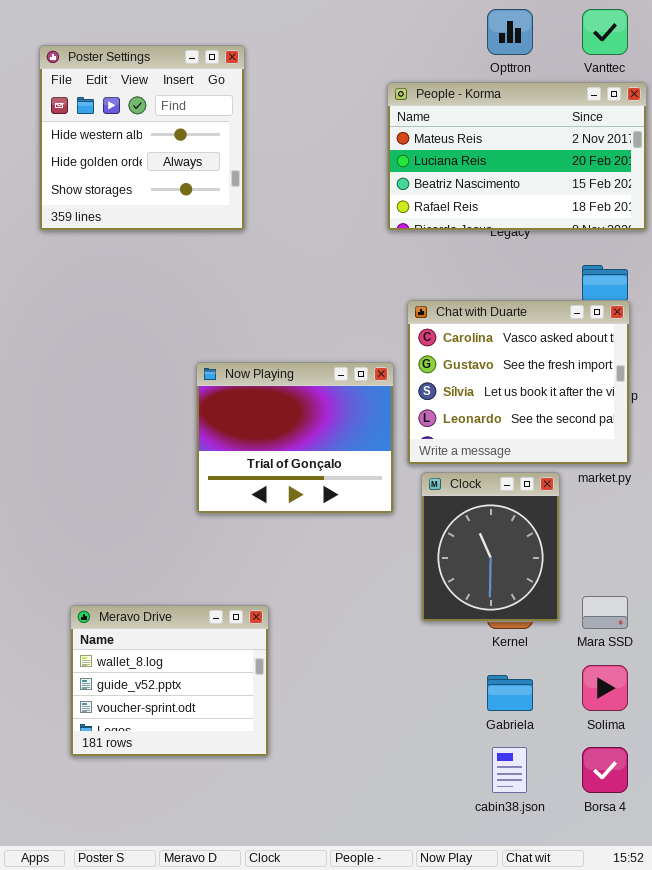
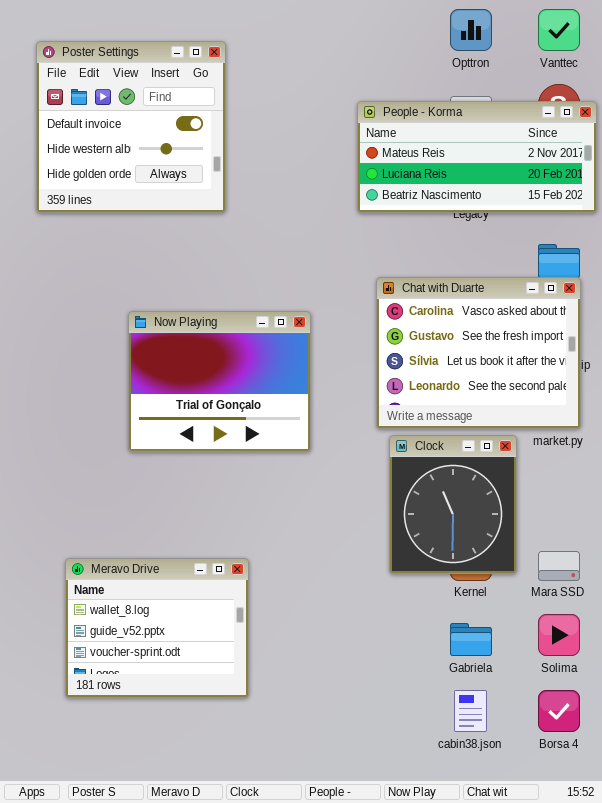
Poster Settings: [39,45,245,231] -> [36,41,226,213], scrolled up 1 row
People - Korma: [387,82,647,231] -> [357,101,597,213], resized
Now Playing: [196,362,394,514] -> [128,311,311,452], moved

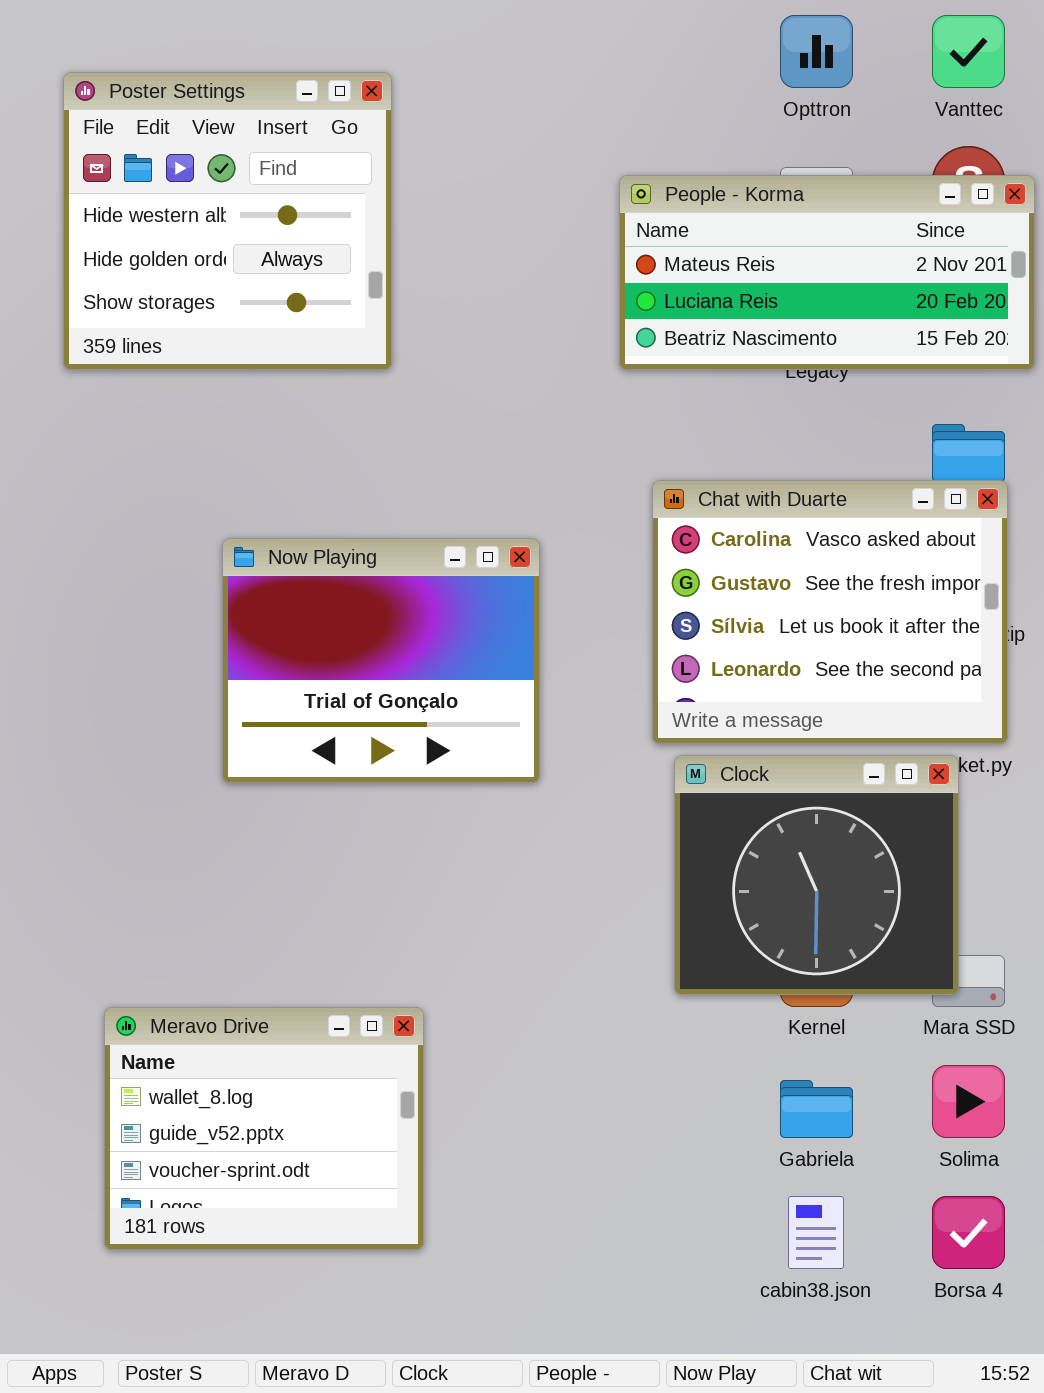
Poster Settings: [36,41,226,213] -> [63,72,392,370], scrolled down 1 row
Clock: [389,435,517,574] -> [674,755,959,995], resized
Meravo Drive: [65,558,249,698] -> [104,1007,424,1250], moved

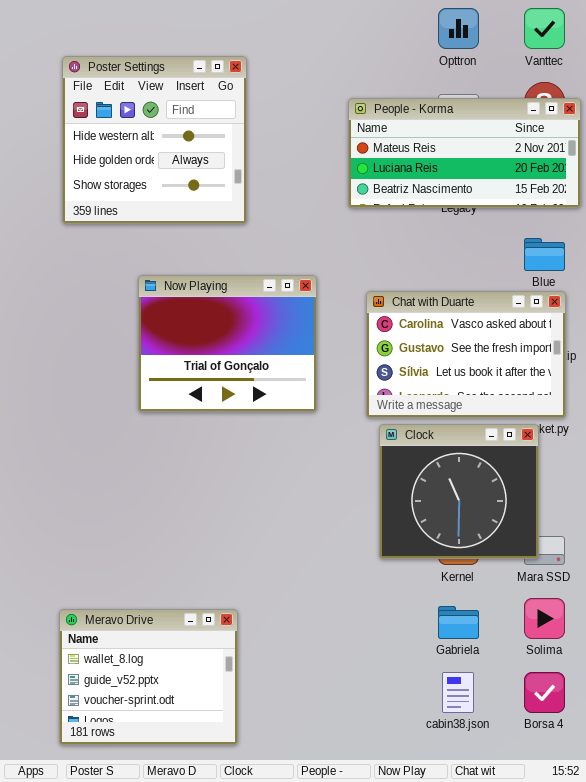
Poster Settings: [63,72,392,370] -> [62,56,247,224], moved
Chat with Duarte: [652,480,1008,744] -> [366,291,566,418], resized
Now Playing: [222,538,540,783] -> [138,275,317,412], moved
Meravo Drive: [104,1007,424,1250] -> [59,609,238,745], moved

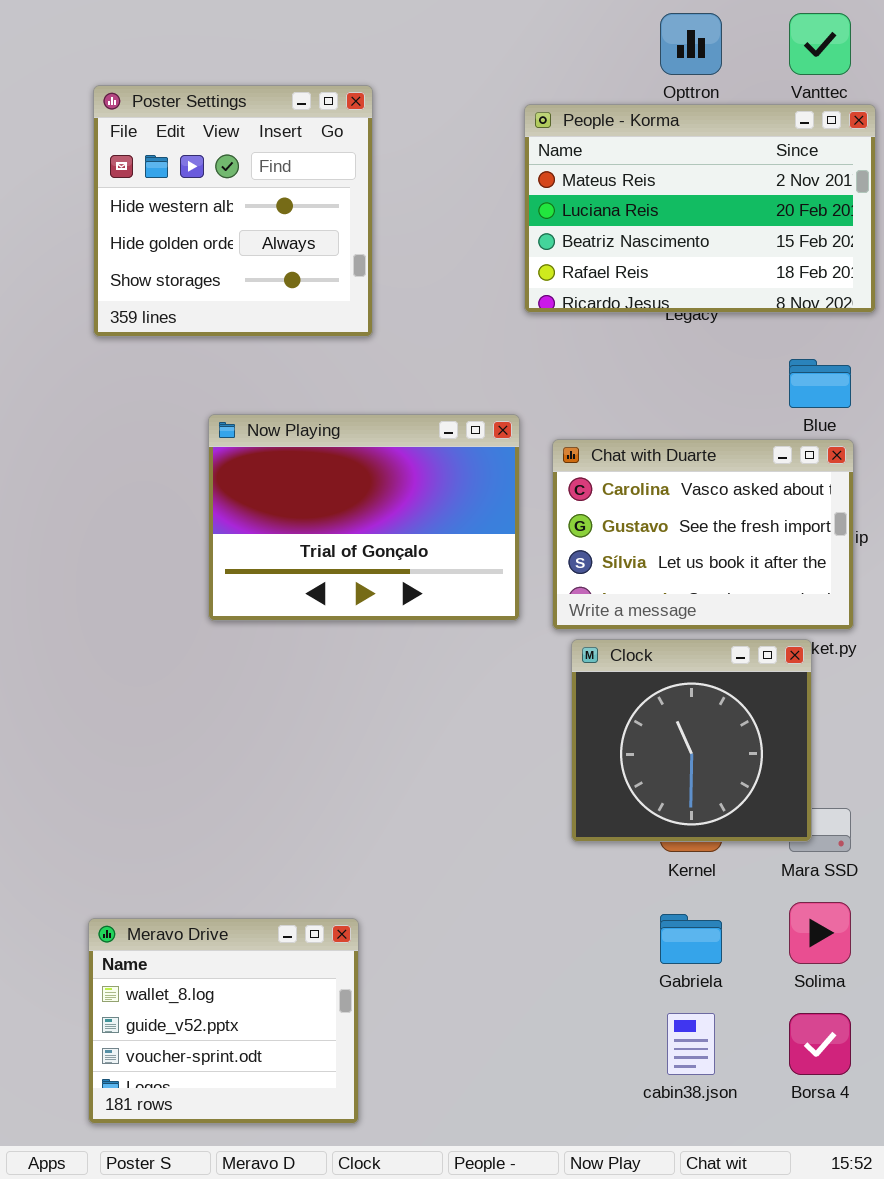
People - Korma: [348,98,581,208] -> [524,104,876,313], resized
Now Playing: [138,275,317,412] -> [208,414,520,621], resized

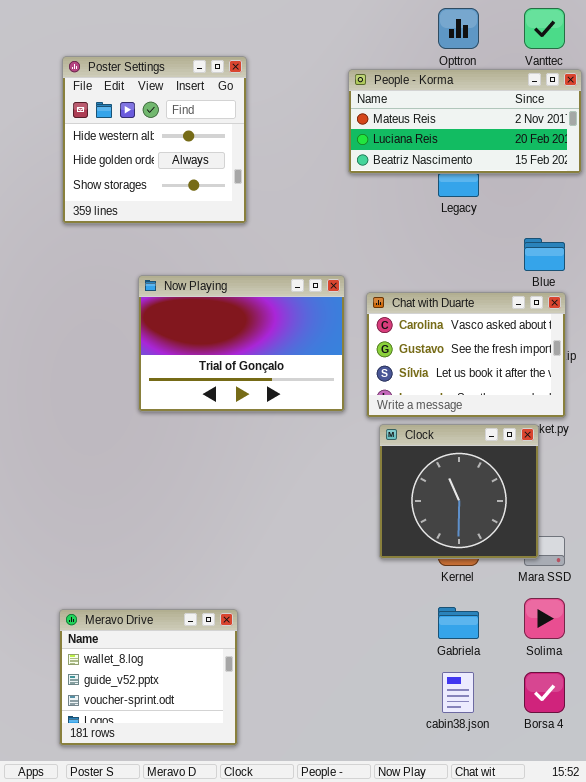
People - Korma: [524,104,876,313] -> [348,69,582,174], resized

